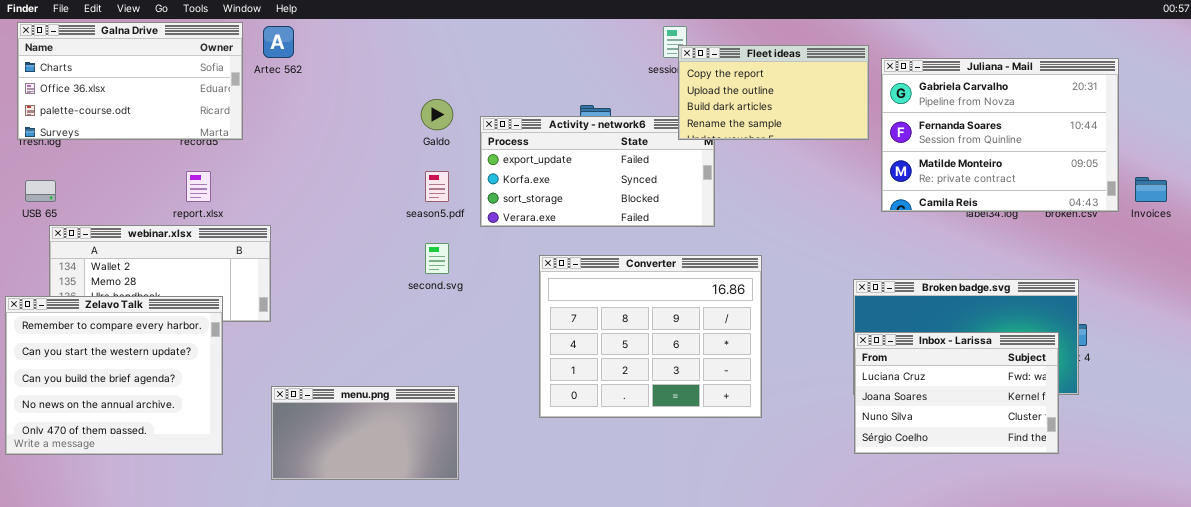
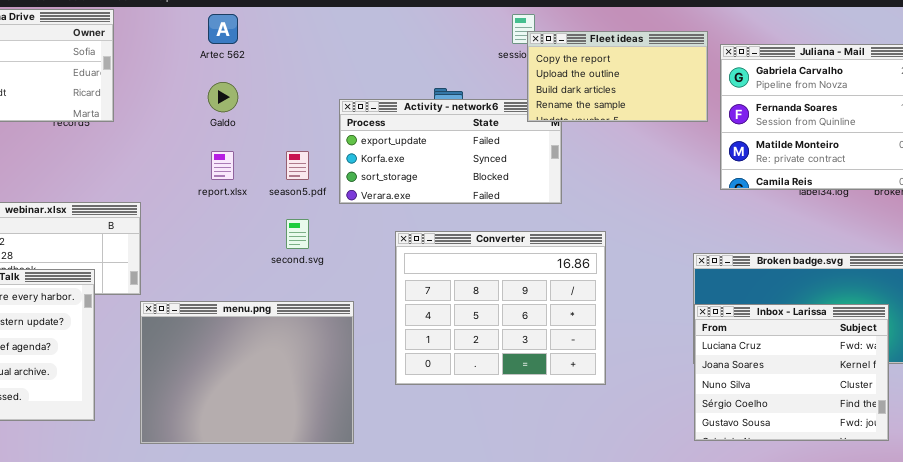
Artec 562: [263,26,294,58] -> [208,14,238,44], moved
Galdo: [421,99,453,130] -> [208,82,238,112], moved
report.xlsx: [186,171,211,202] -> [211,151,234,180], moved
Inbox - Larissa: [854,332,1059,454] -> [694,304,889,441], resized
menu.png: [271,386,459,480] -> [140,301,354,444], resized

